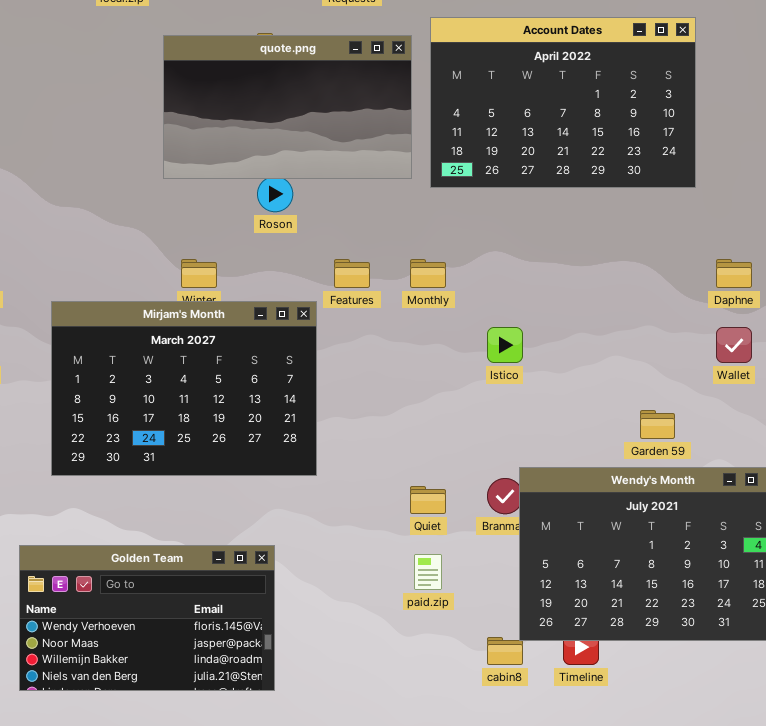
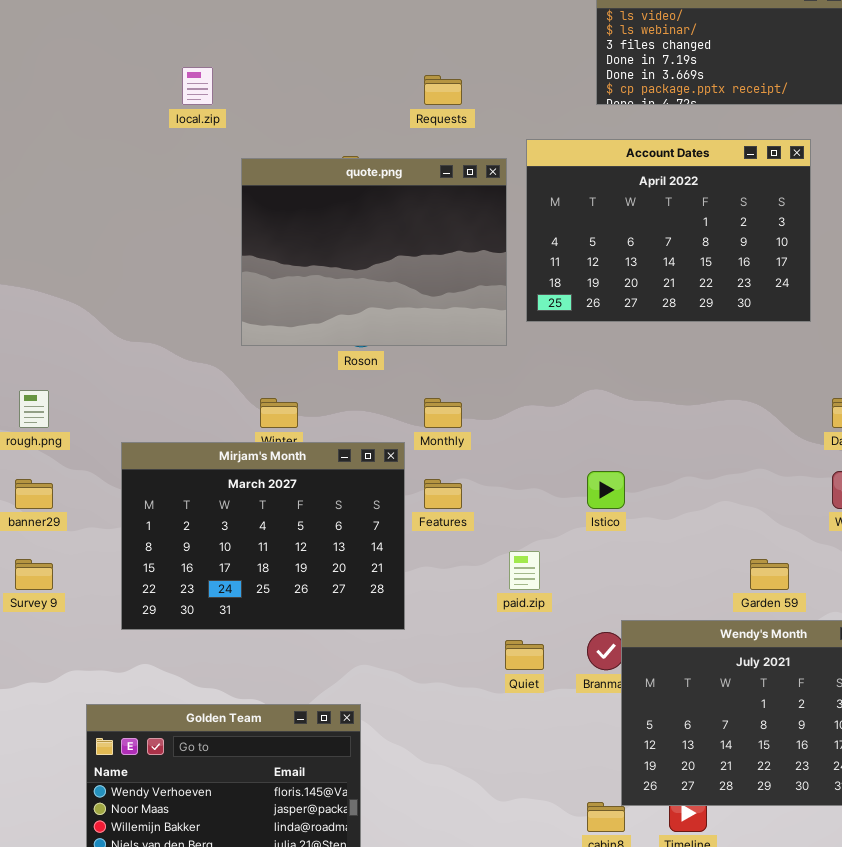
quote.png: [163,35,412,179] -> [241,158,507,346], resized
Features: [334,259,370,288] -> [424,479,462,509], moved
Monthly: [410,259,446,288] -> [424,398,462,428], moved
paid.zip: [414,554,442,590] -> [509,551,540,590], moved

